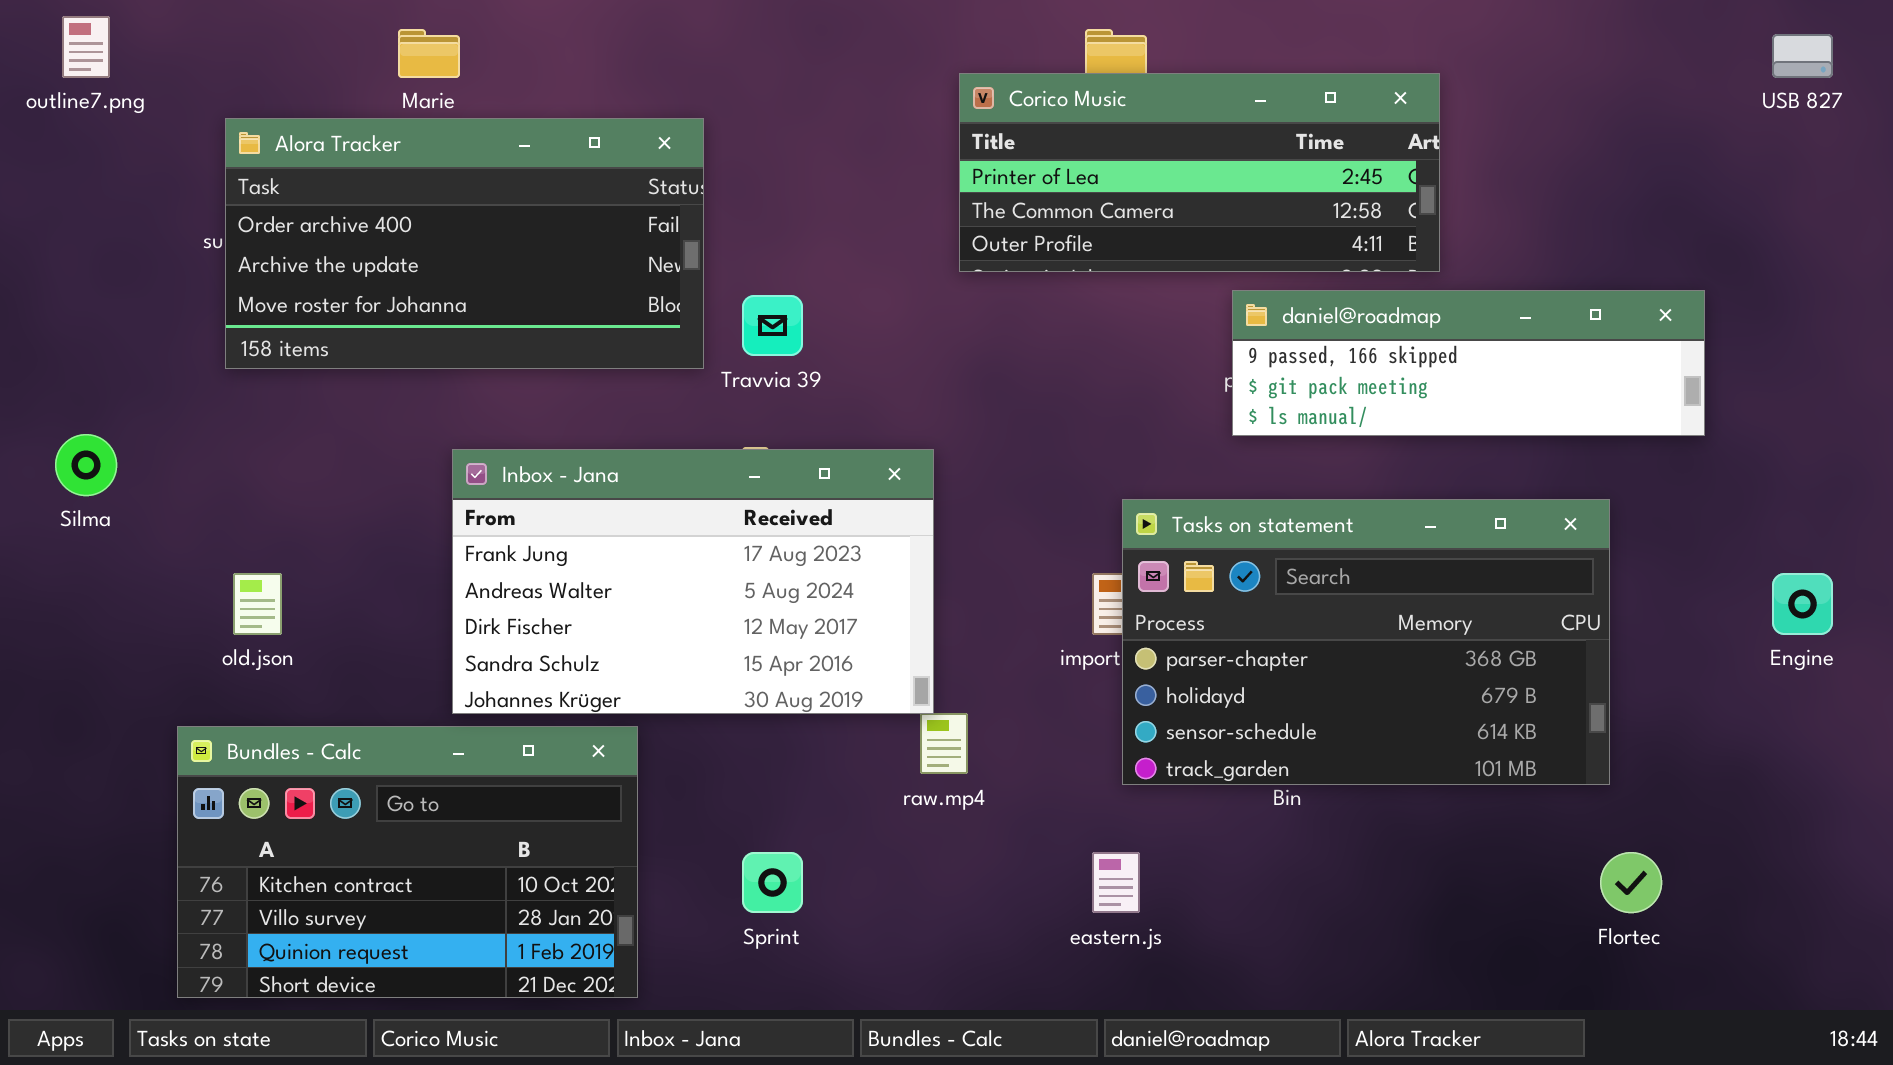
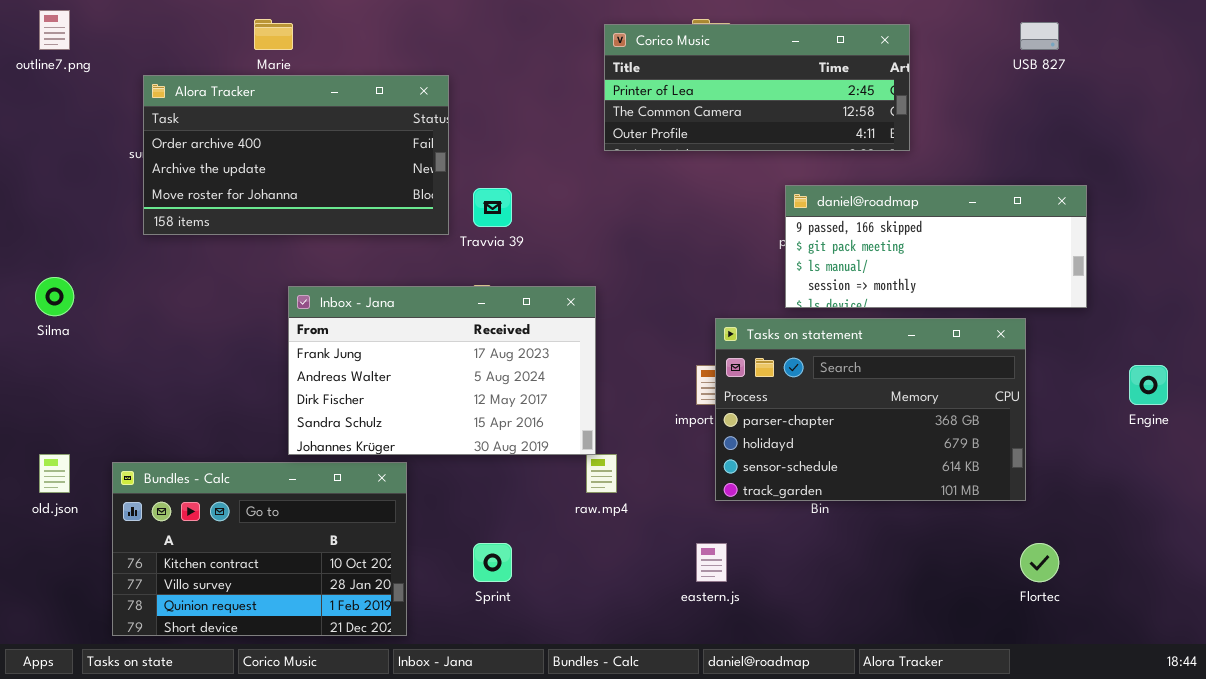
USB 827: [1772,34,1833,78] -> [1020,22,1059,50], moved
Corico Music: [959,73,1440,272] -> [604,24,910,151], moved
daniel@roadmap: [1232,290,1705,436] -> [785,185,1087,308], resized
old.json: [233,573,282,635] -> [39,454,70,493], moved

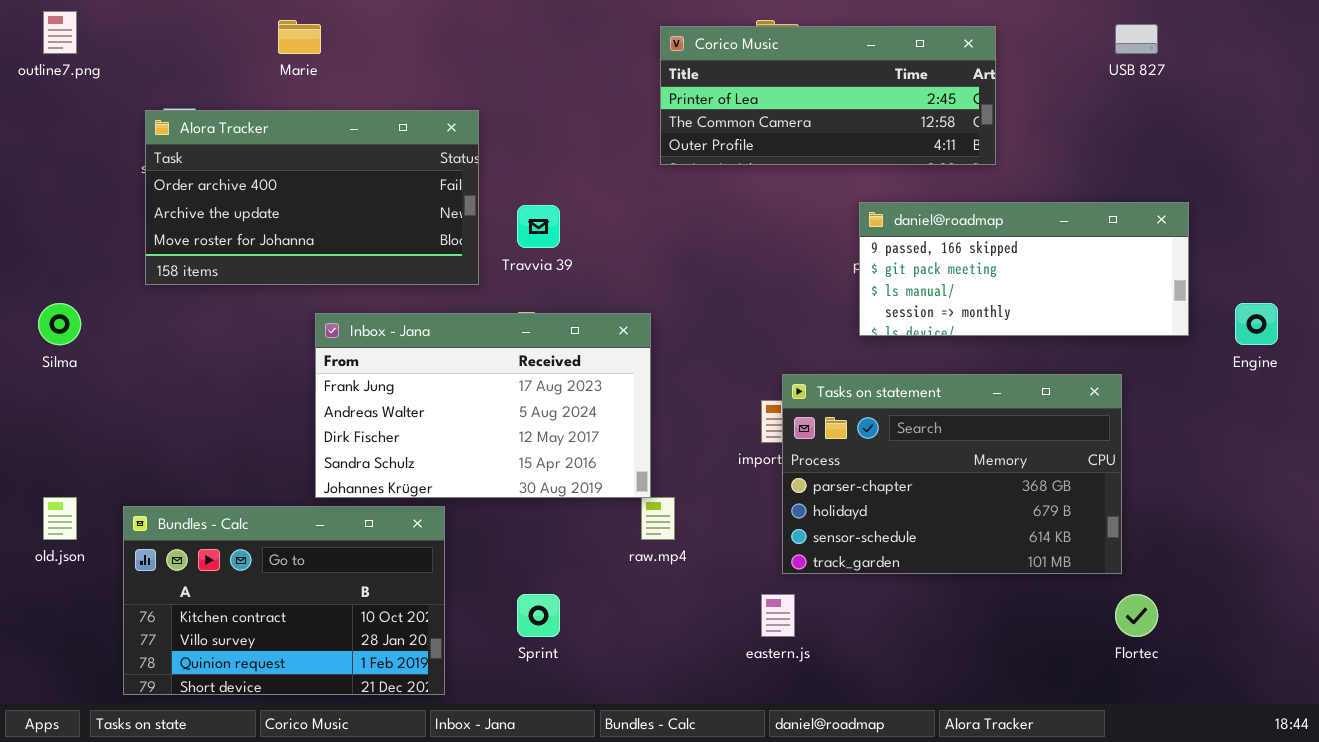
Alora Tracker: [143,75,449,235] -> [145,110,479,285], moved
Tasks on statement: [715,318,1026,501] -> [782,374,1122,574], moved
Engine: [1129,365,1168,405] -> [1235,303,1278,345], moved

